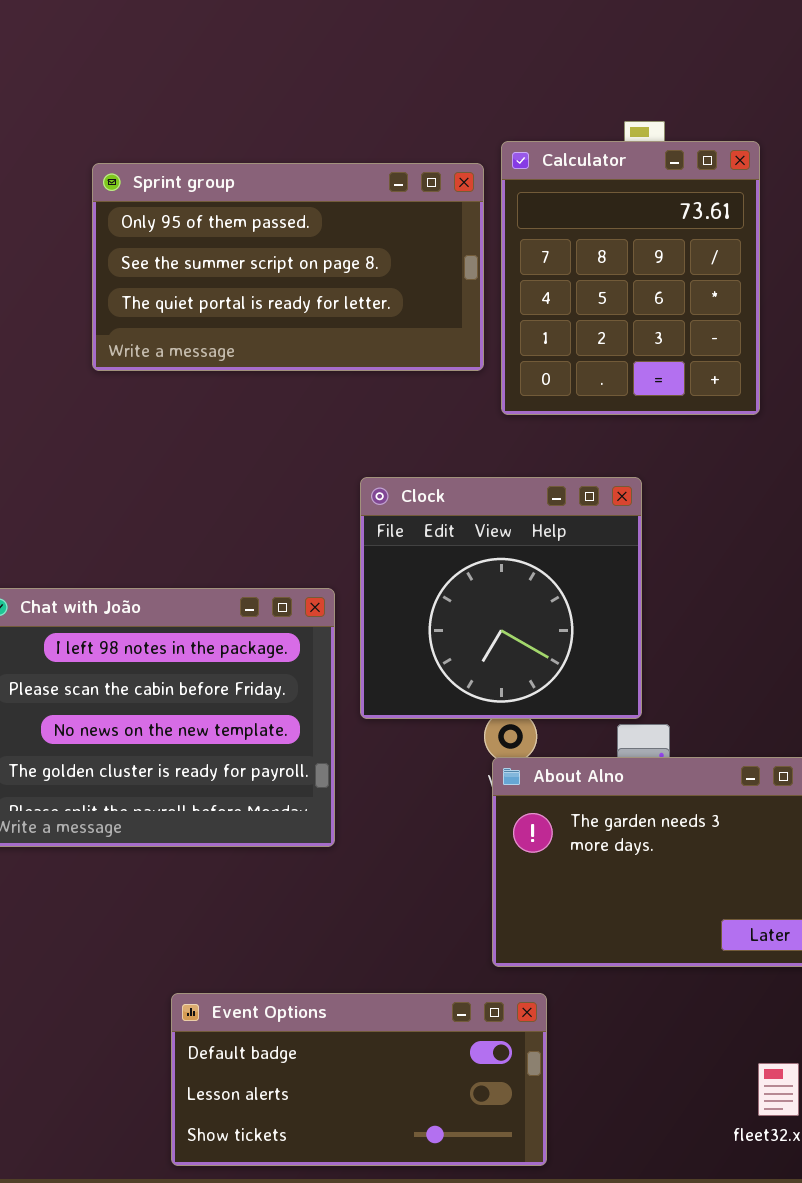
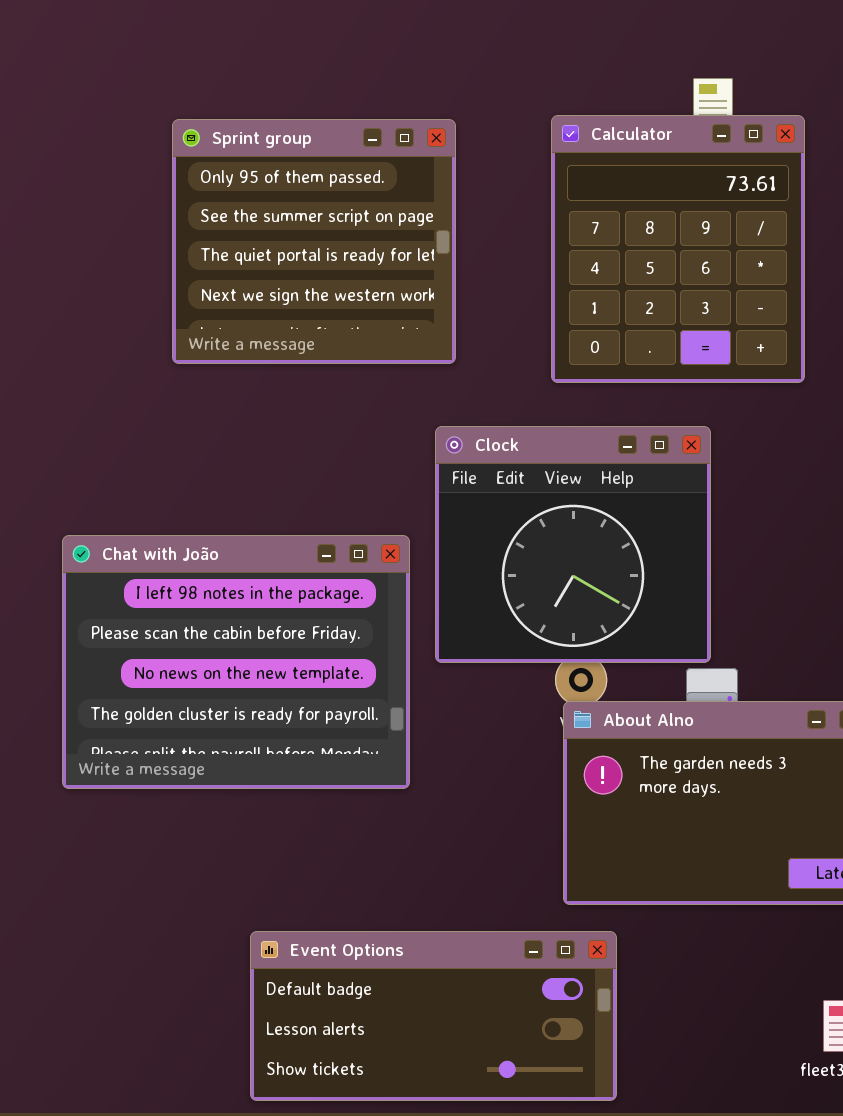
Calculator: [501,141,760,415] -> [551,115,805,383], moved
Sprint group: [92,163,484,371] -> [172,119,456,364], resized

